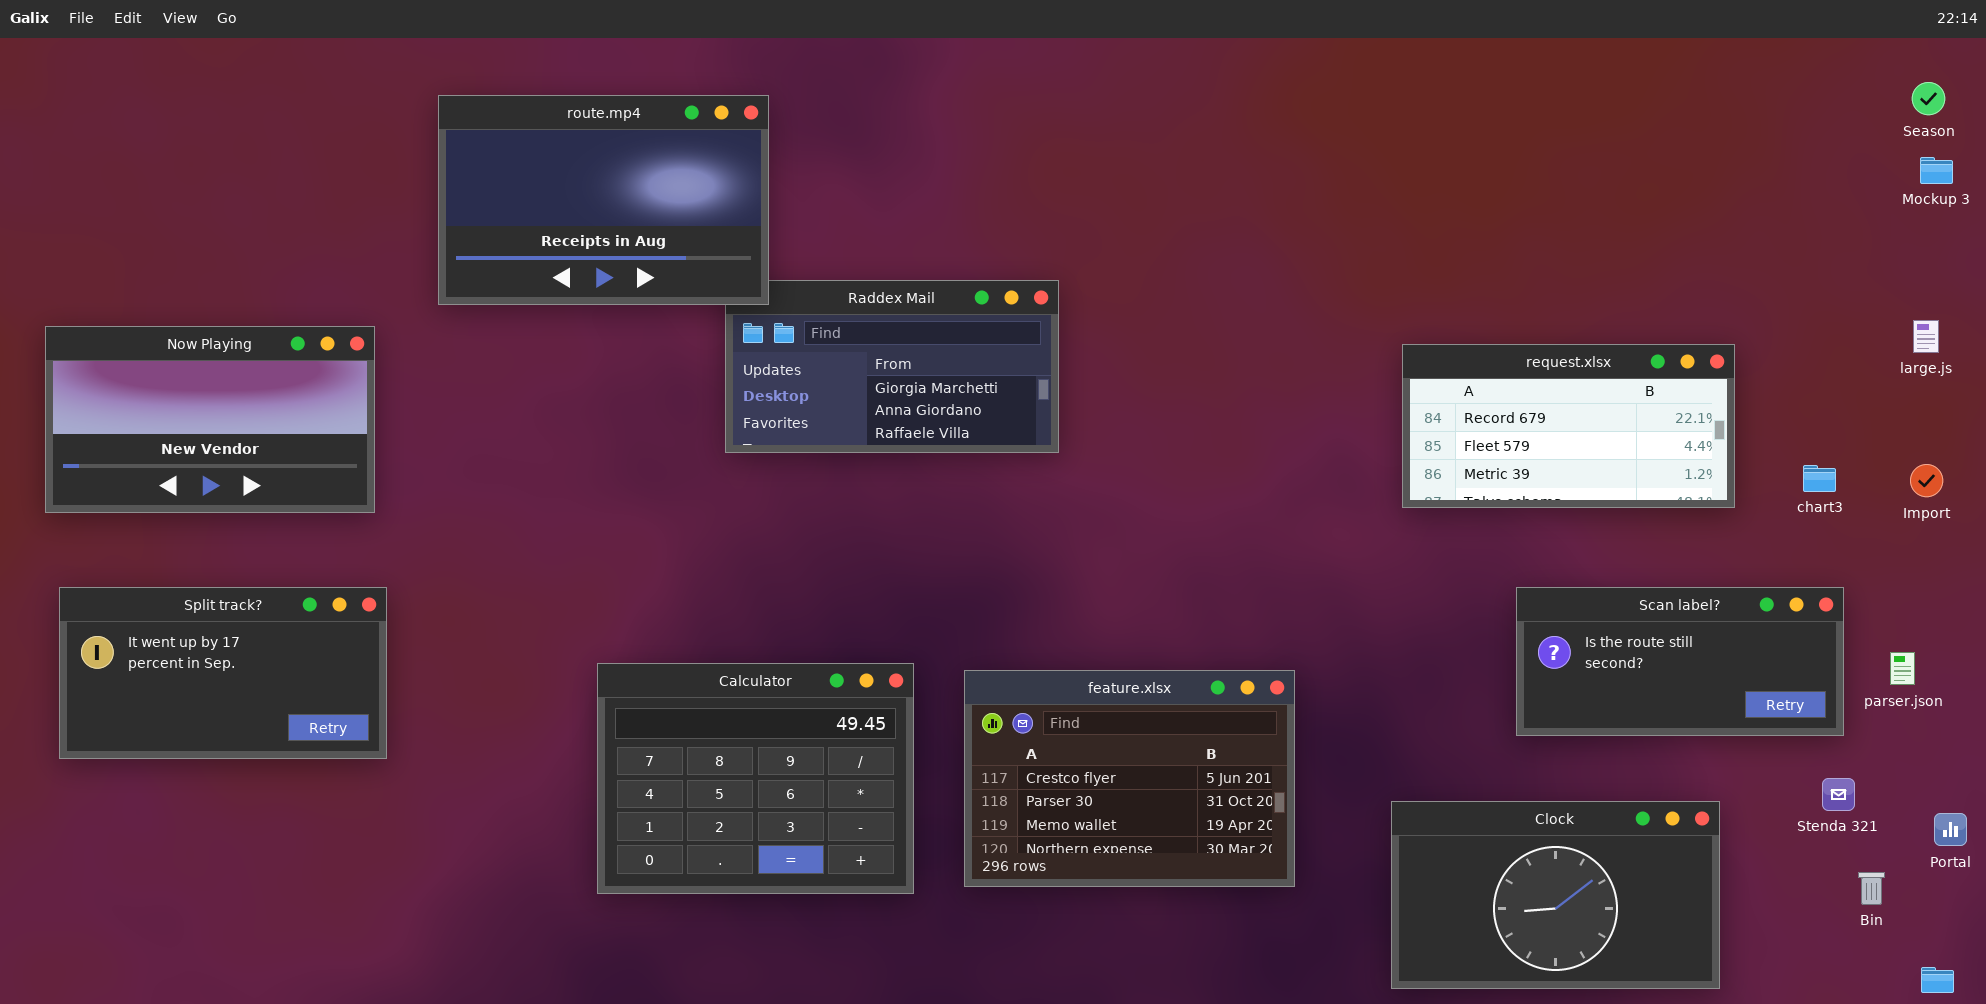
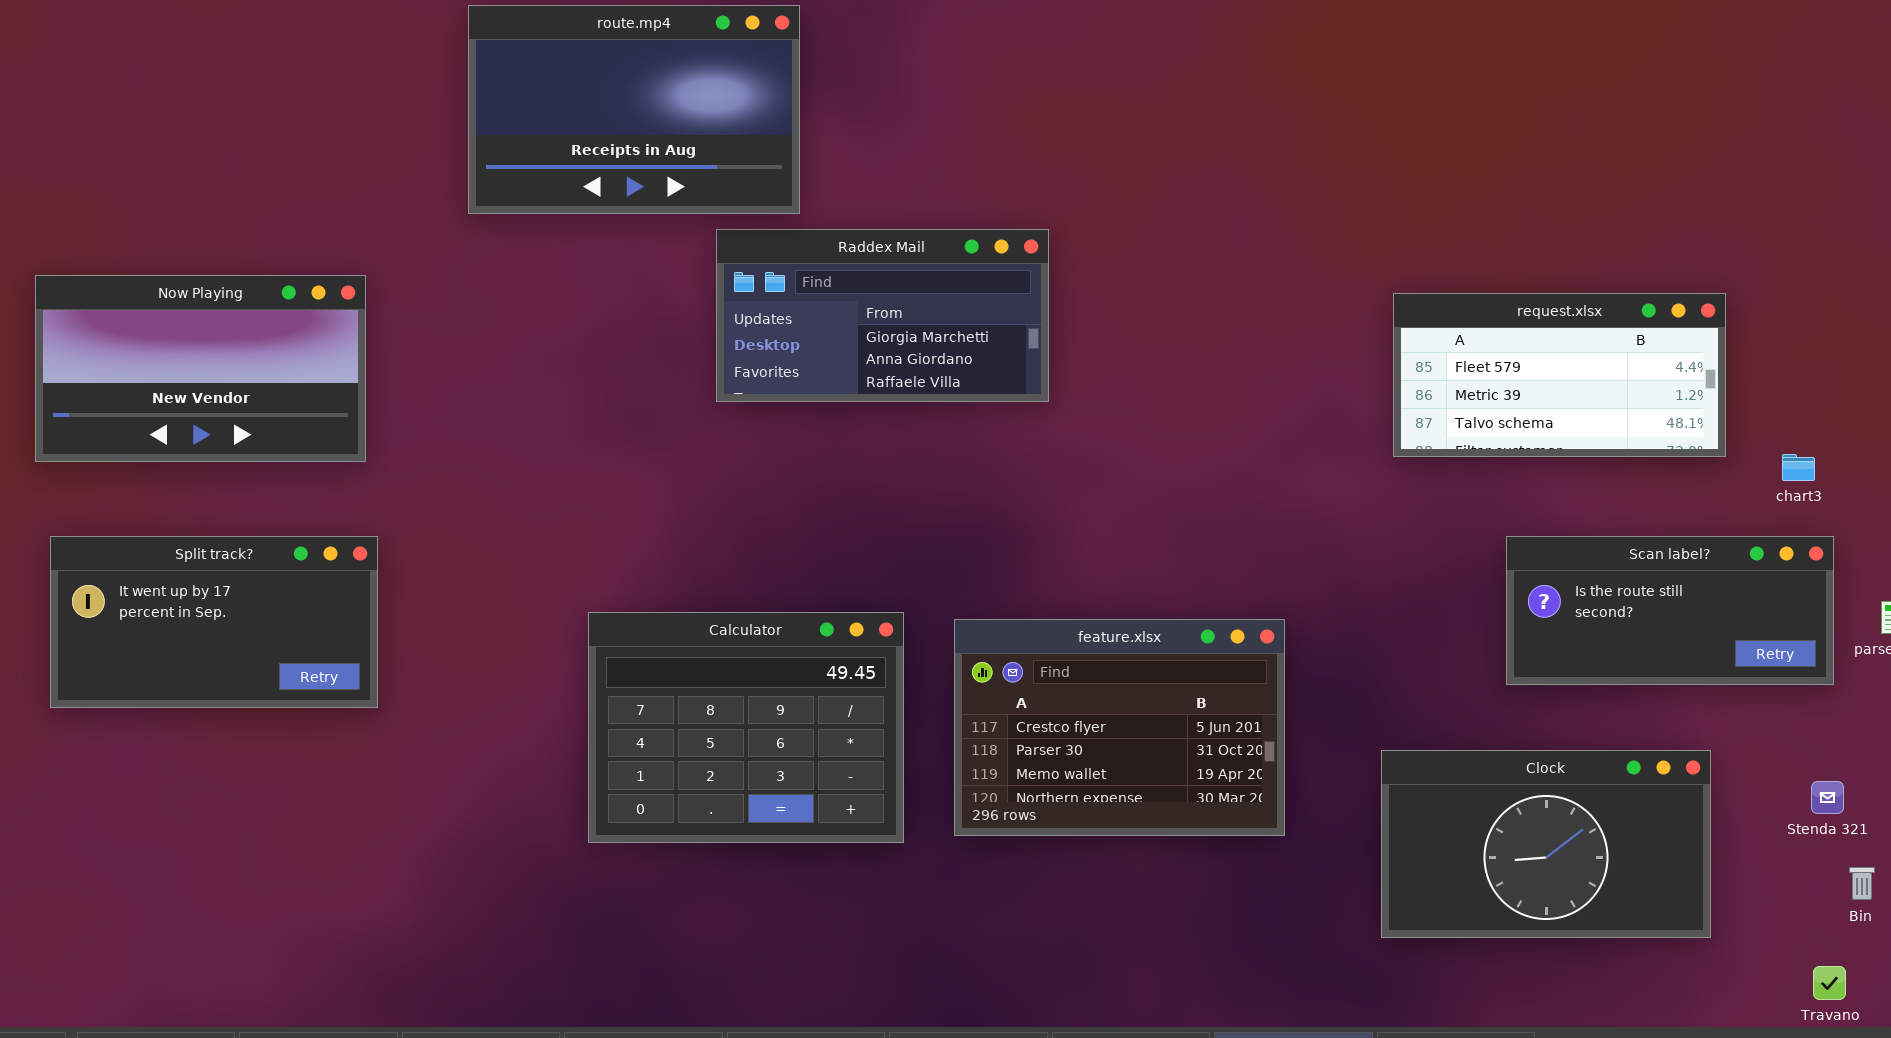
route.mp4: [438,95,769,305] -> [468,5,800,214], moved
request.xlsx: [1402,344,1735,508] -> [1393,293,1726,457], scrolled down 1 row
chart3: [1803,465,1836,492] -> [1782,454,1815,481], moved
Stenda 321: [1822,778,1855,811] -> [1811,781,1844,814], moved
Bin: [1858,872,1885,905] -> [1849,867,1875,900], moved

